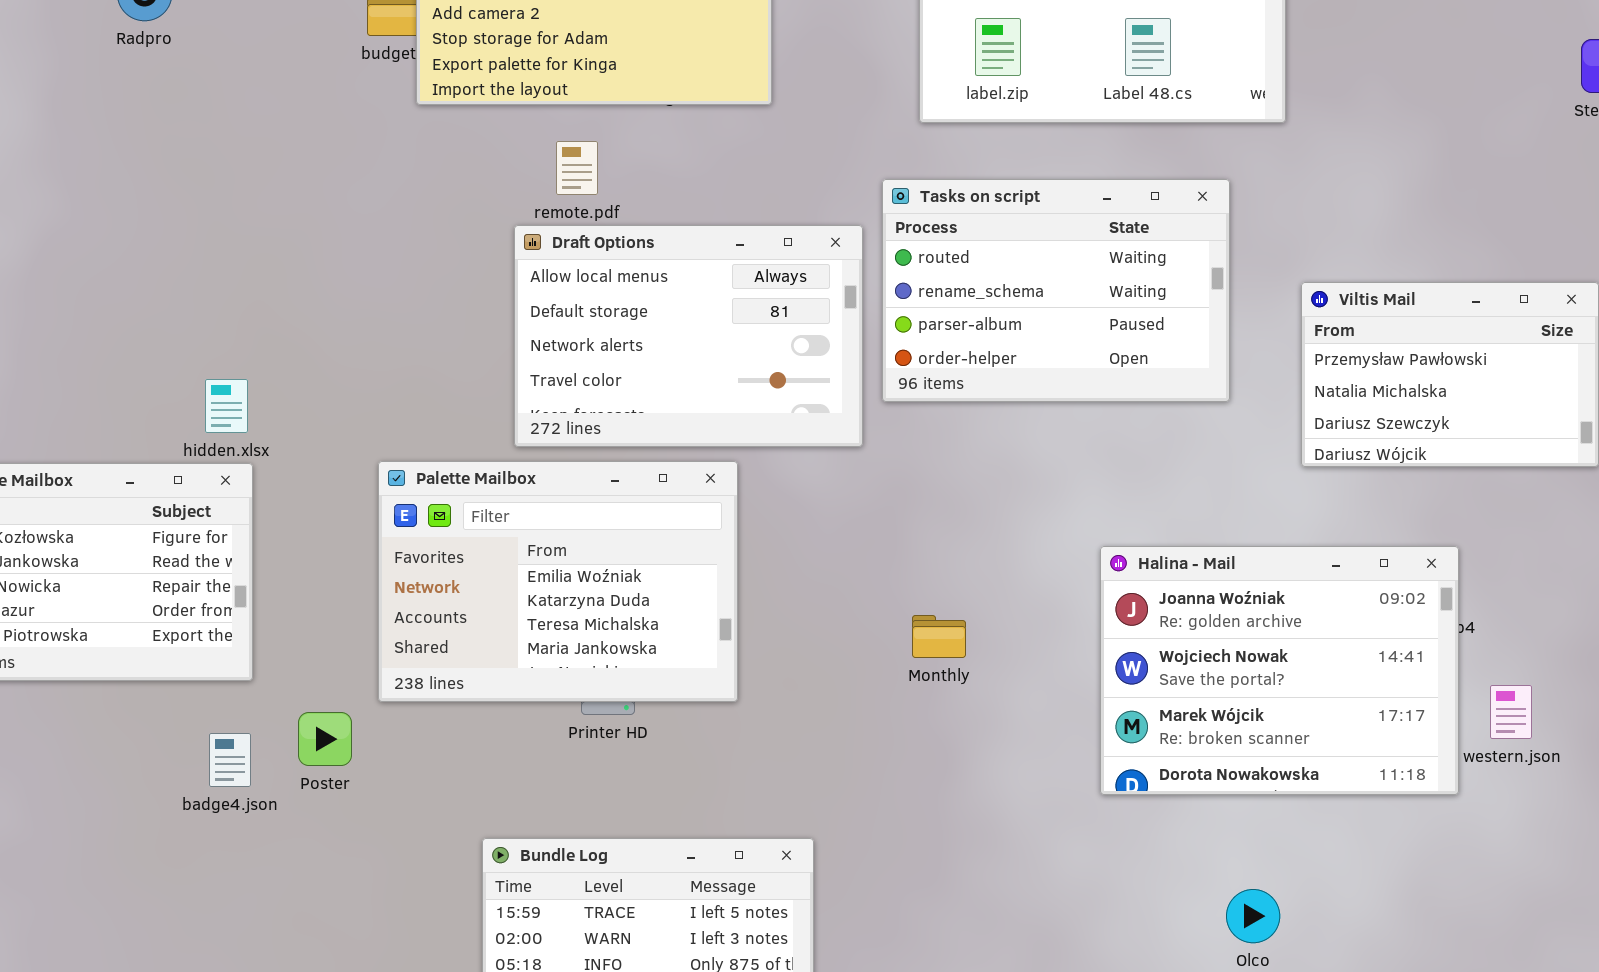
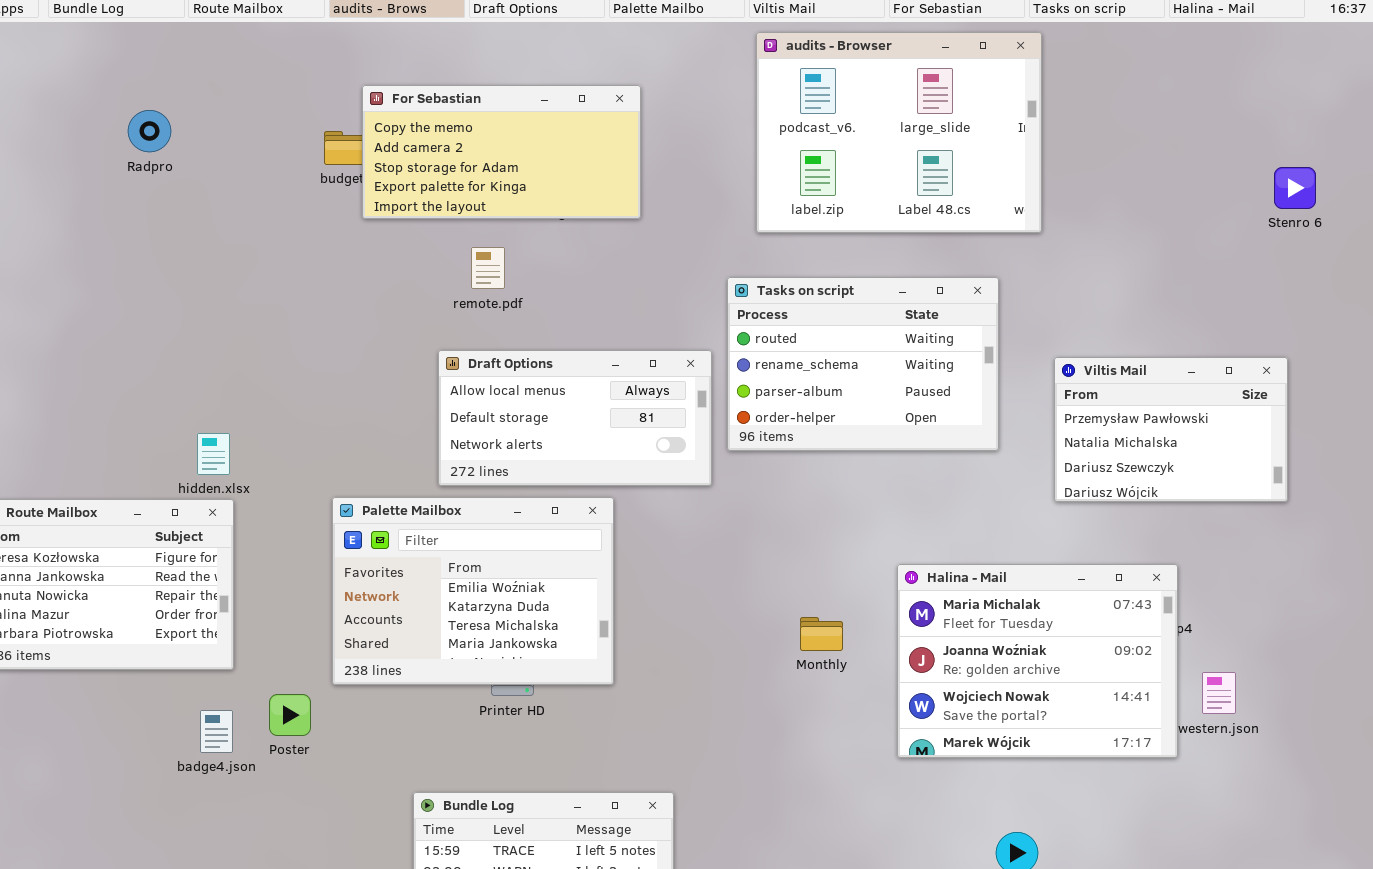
Draft Options: [514,225,863,447] -> [438,350,712,486], resized
Halina - Mail: [1100,546,1459,795] -> [897,564,1178,758], scrolled up 1 row
Monthly: [912,615,966,658] -> [800,617,843,651], moved

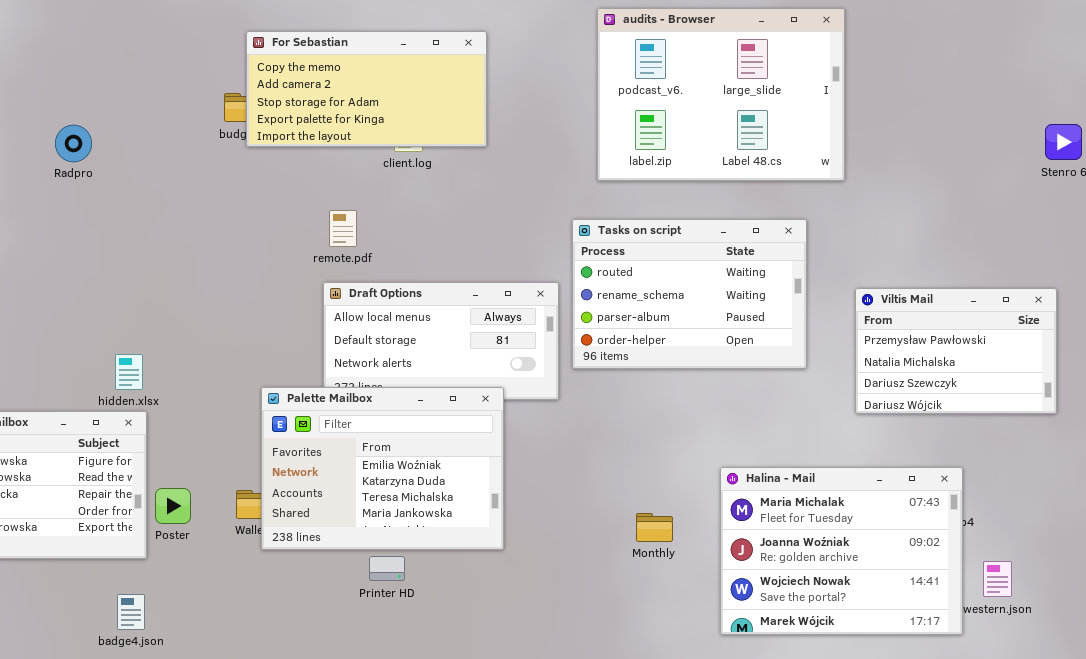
For Sebastian: [362,85,641,219] -> [246,31,487,147], moved
Radpro: [128,110,171,152] -> [55,125,92,162], moved
remote.pdf: [471,247,505,289] -> [329,210,357,247], moved
Palette Mailbox: [332,497,614,685] -> [261,387,504,550], moved
Poster: [269,694,311,736] -> [155,488,191,524], moved

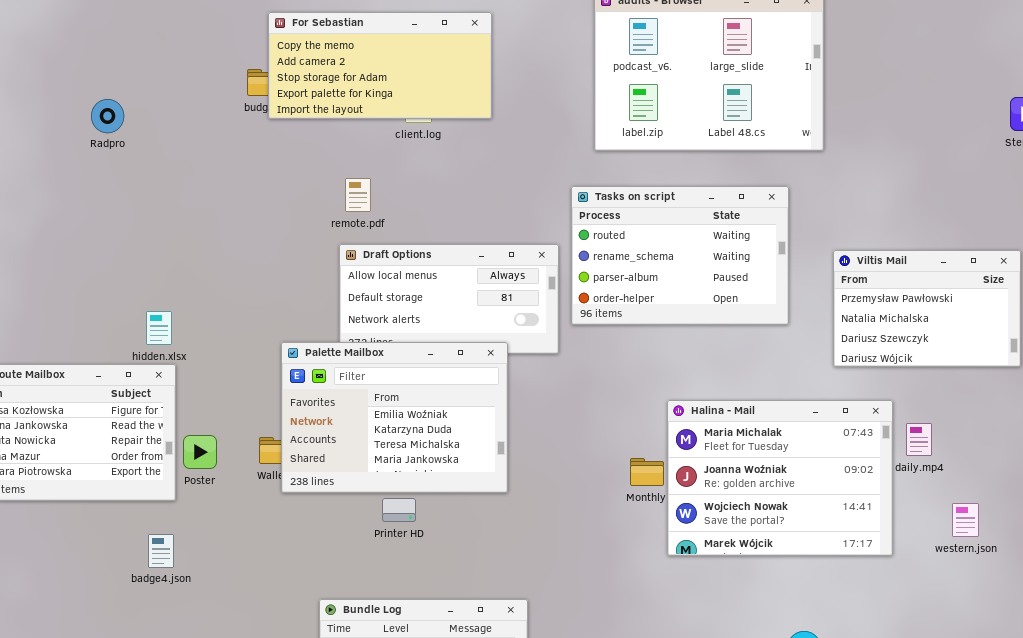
Halina - Mail: [720,467,963,635] -> [667,400,893,556], moved

